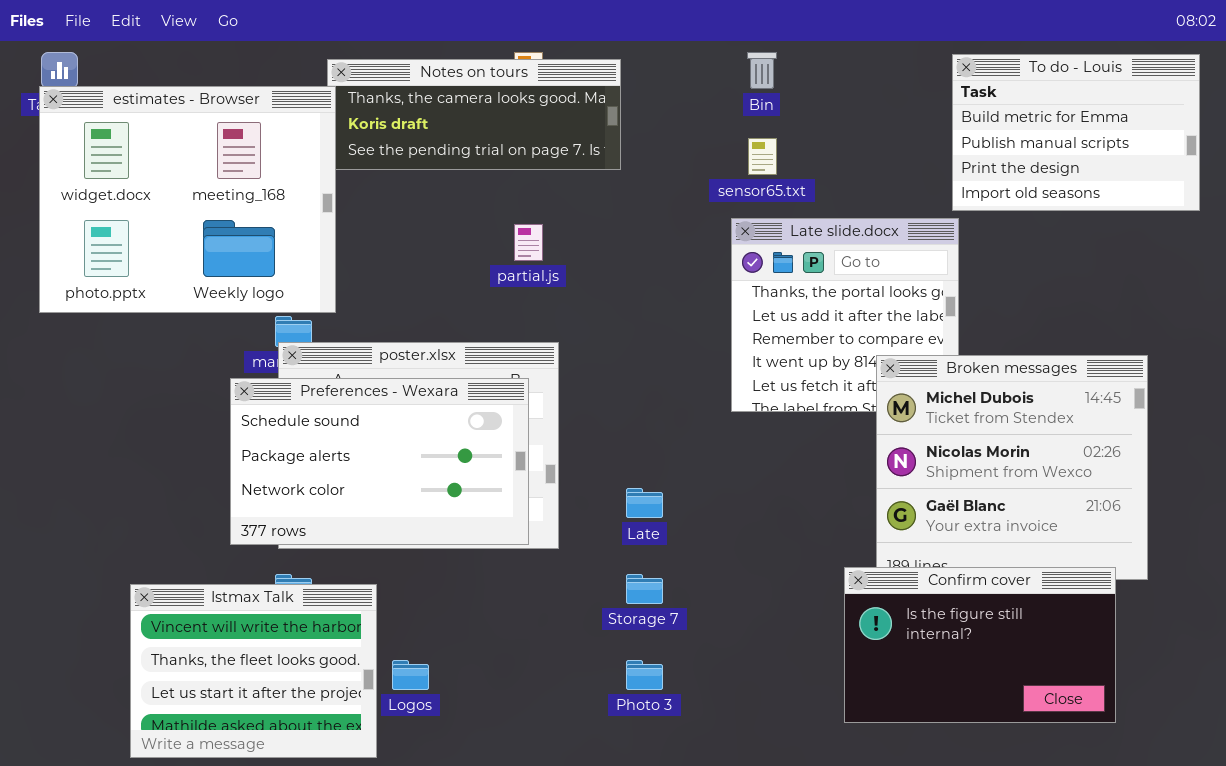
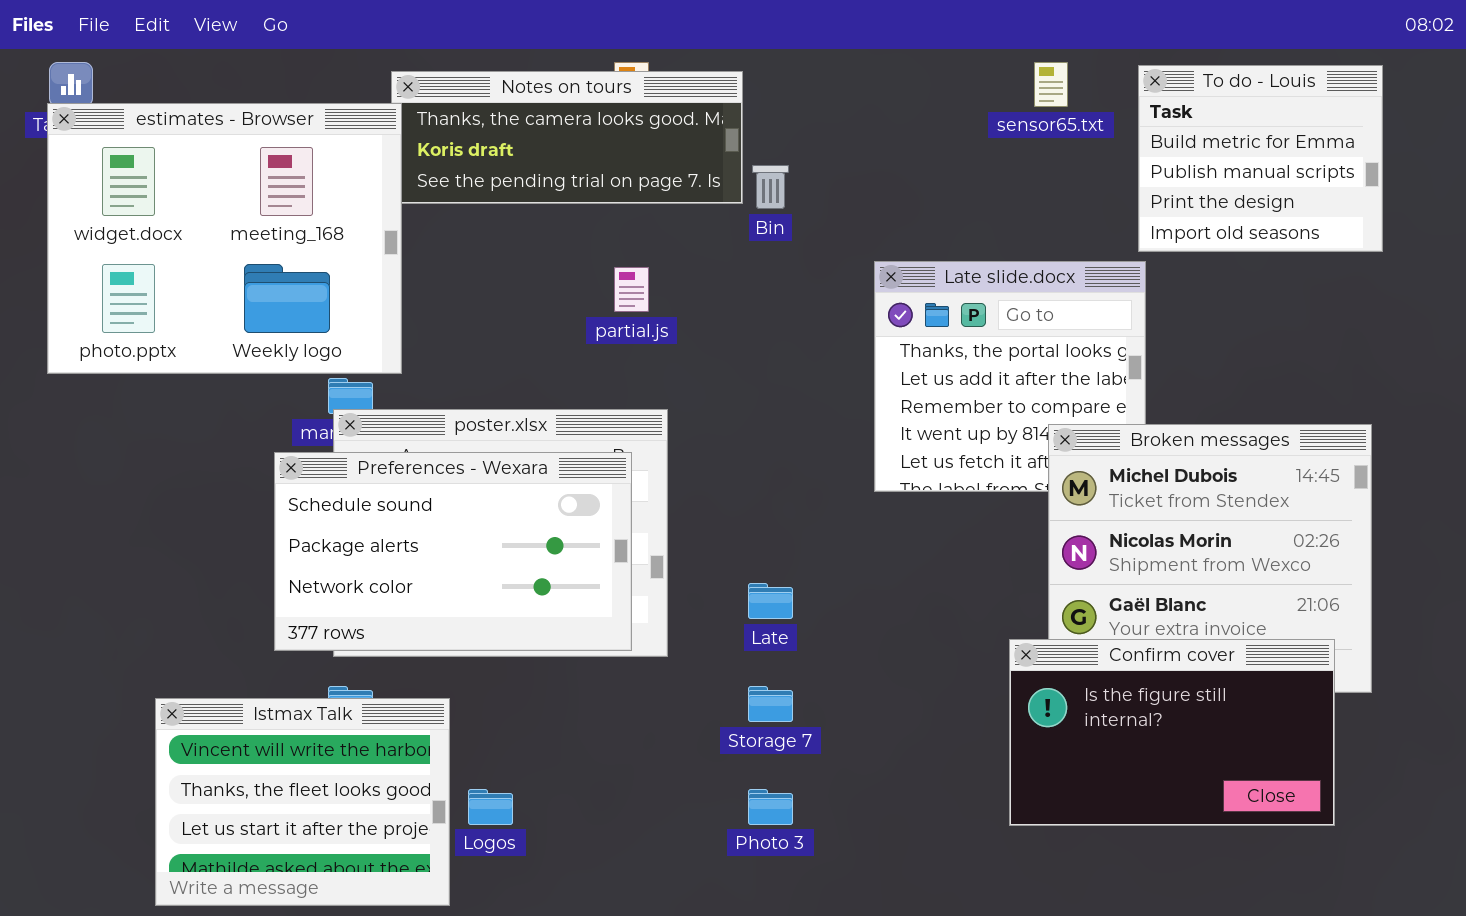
Bin: [747,52,777,89] -> [752,165,789,209], moved
To do - Louis: [952,54,1200,211] -> [1138,65,1383,252], resized
sensor65.txt: [748,138,777,175] -> [1034,62,1068,107], moved
Confirm cover: [844,567,1116,723] -> [1009,639,1335,826], moved

